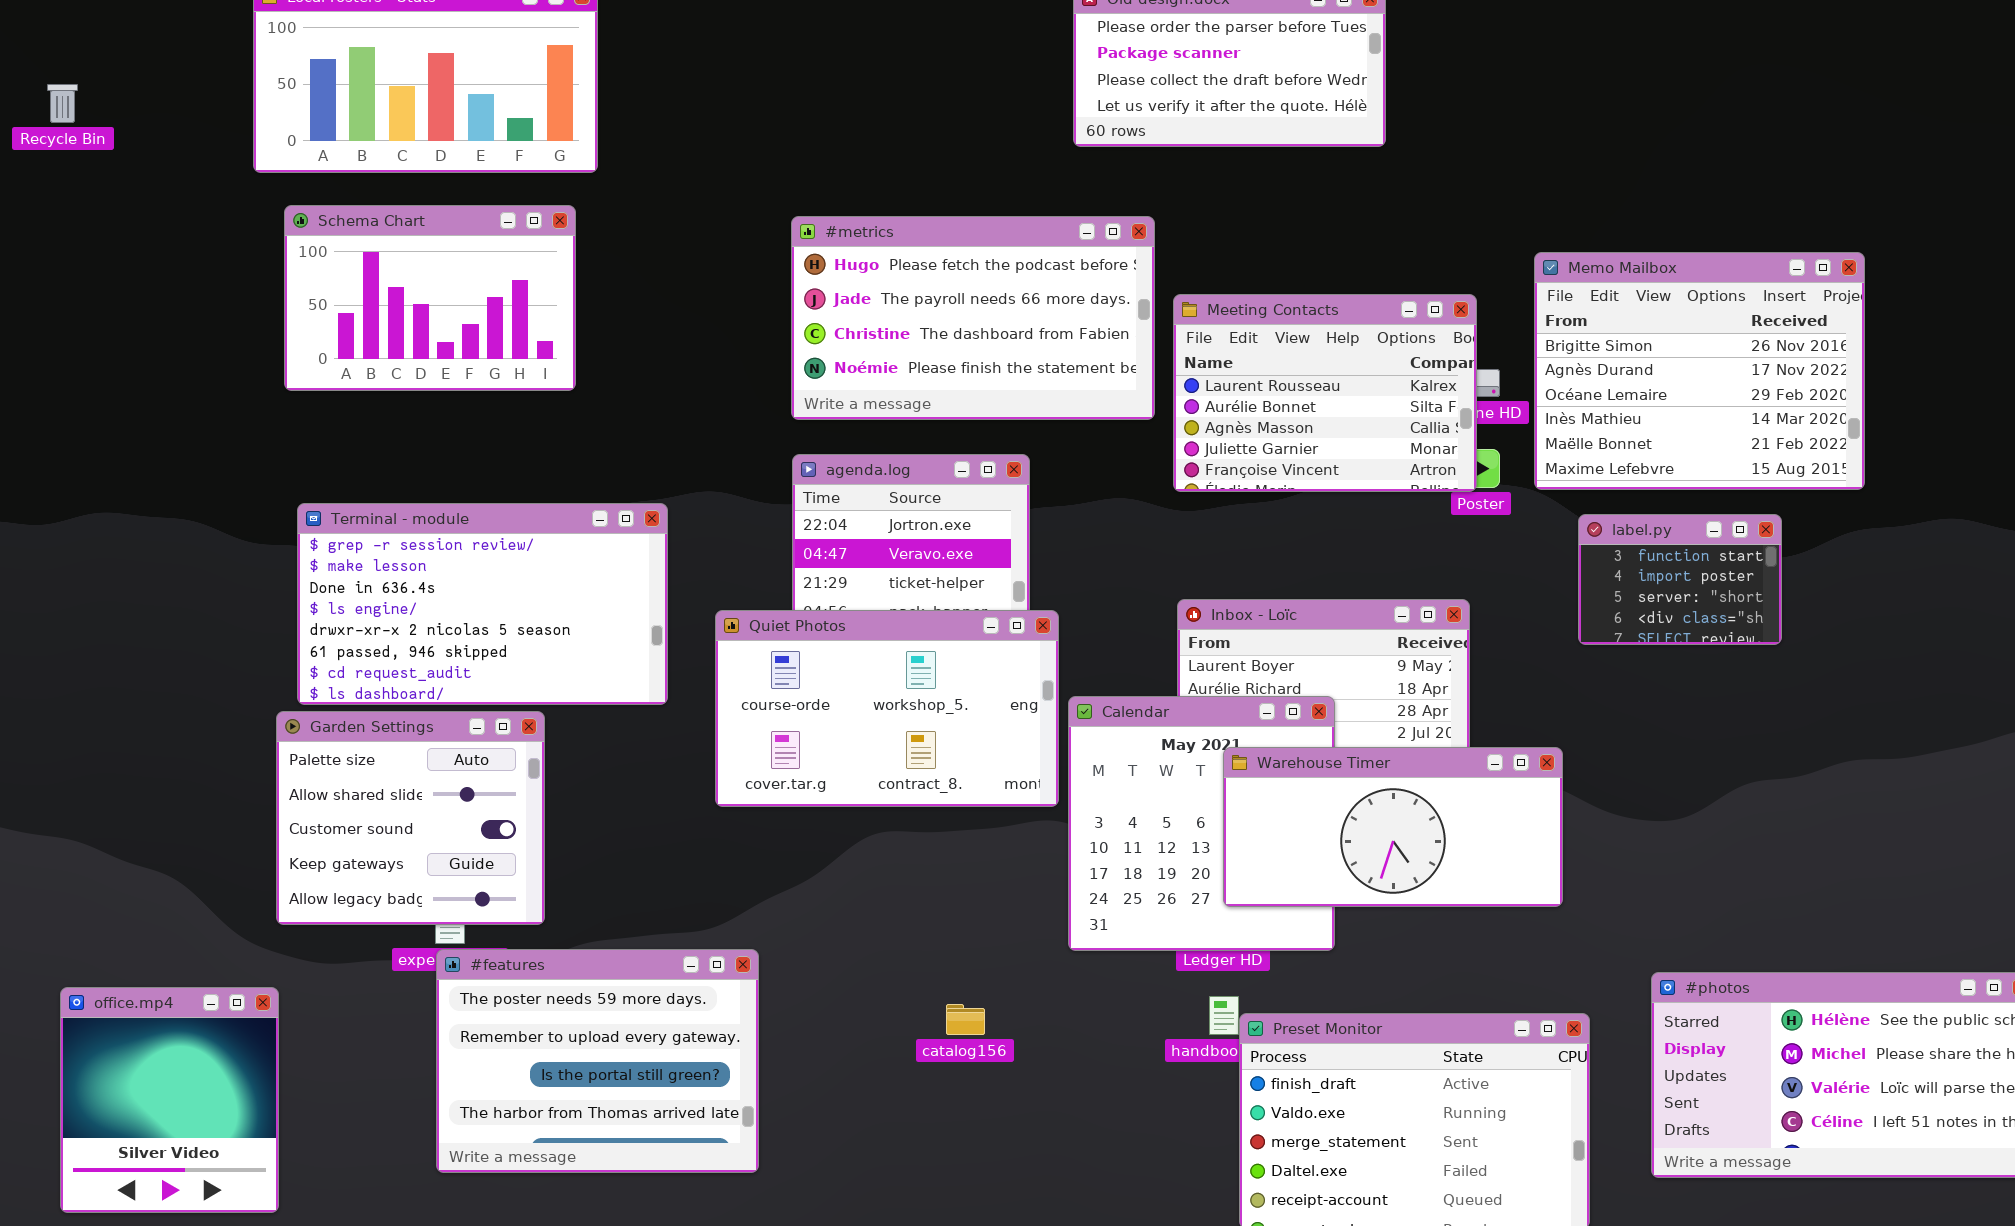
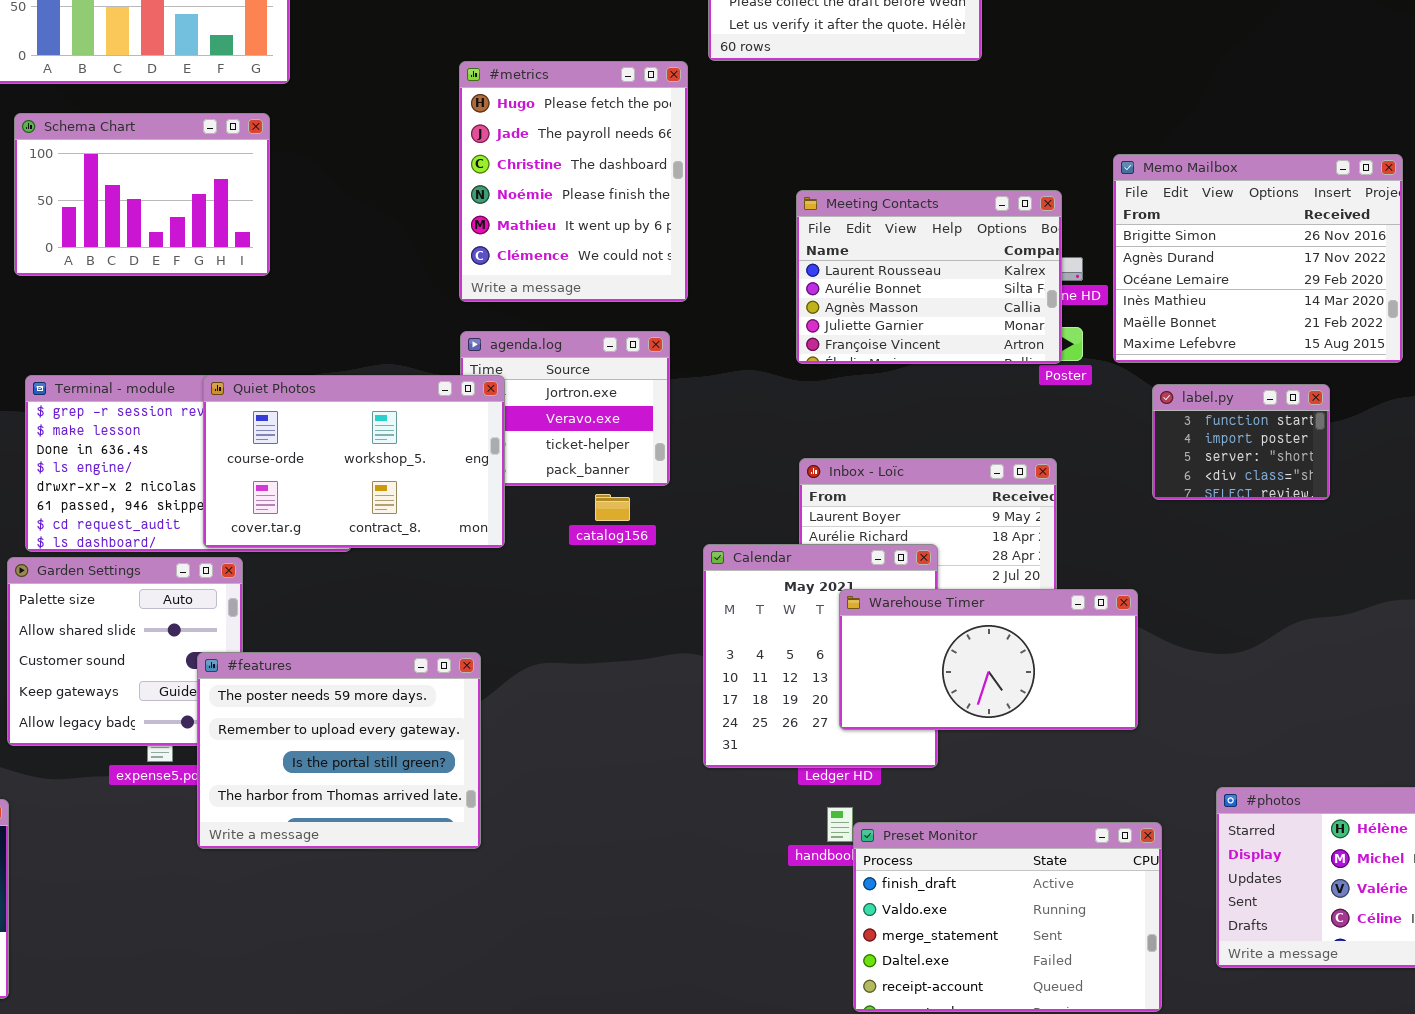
#metrics: [791,216,1155,420] -> [459,61,688,302], resized
Quiet Photos: [715,610,1059,807] -> [203,375,505,548], moved
#features: [436,949,759,1173] -> [197,652,481,849], moved
catalog156: [946,1004,985,1035] -> [595,494,630,521], moved

